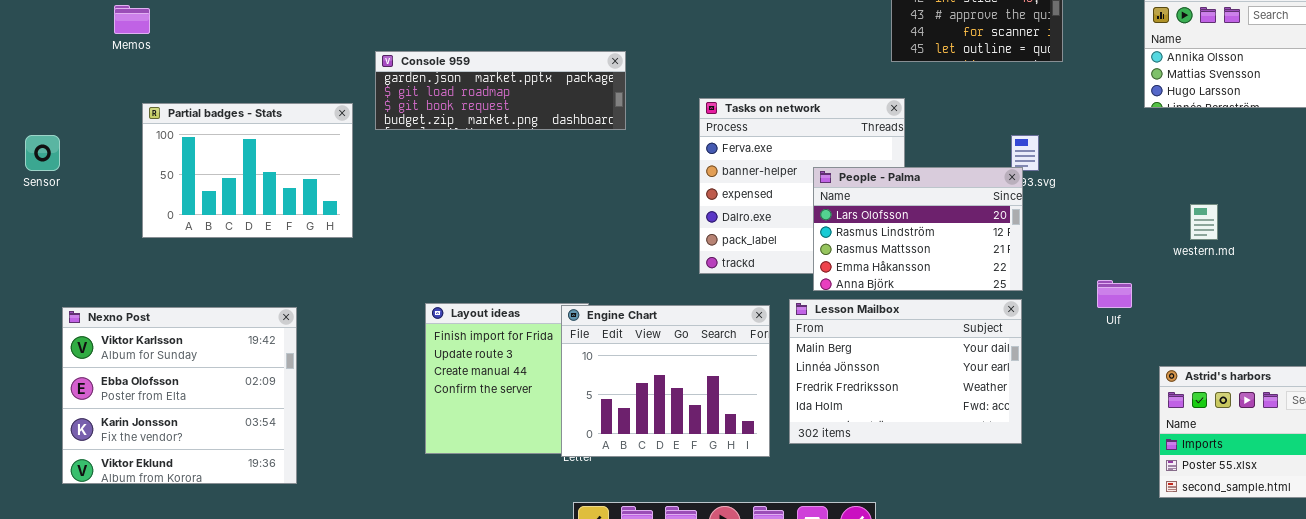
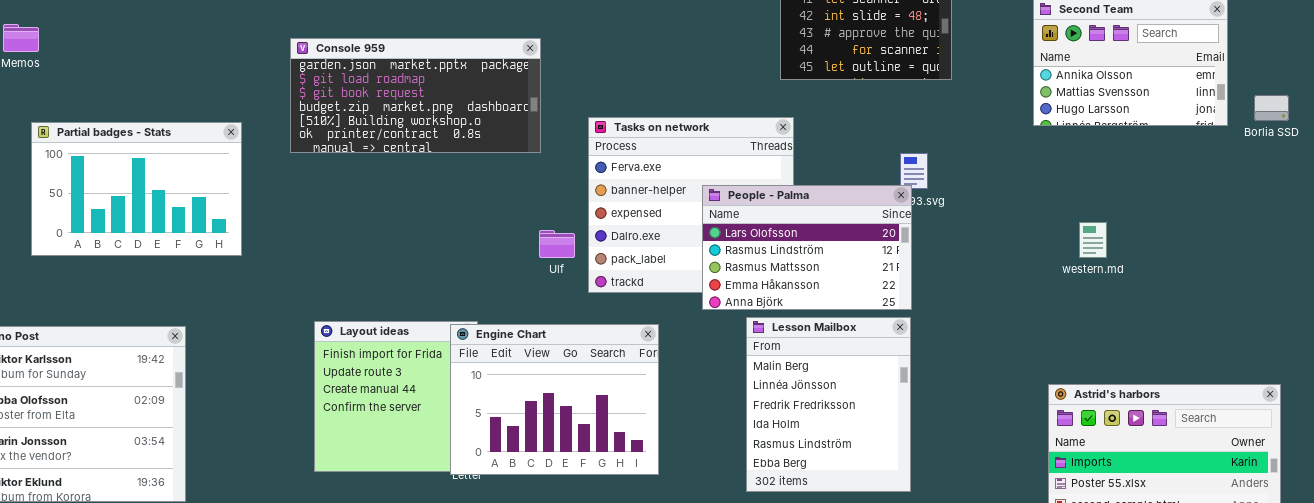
Console 959: [375,51,626,130] -> [290,38,541,153], moved, resized
Ulf: [1097,280,1132,308] -> [539,230,575,258], moved
Lesson Mailbox: [789,299,1022,444] -> [746,317,911,492], resized

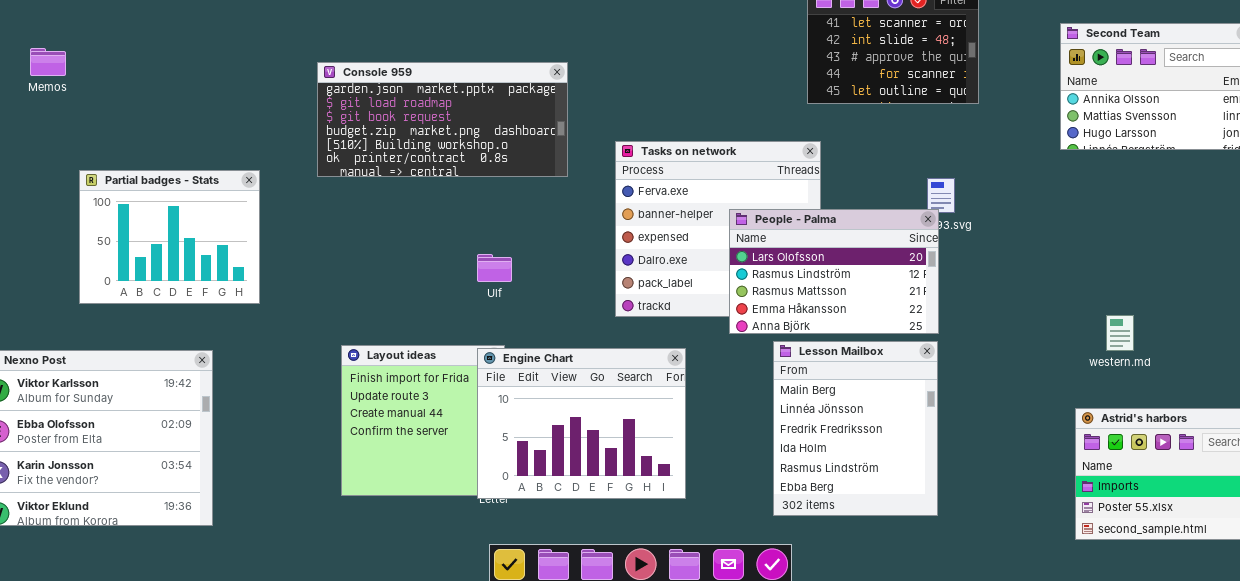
Partial badges - Stats: [31,122,242,256] -> [79,170,260,304], moved, resized
western.md: [1079,222,1107,258] -> [1106,315,1134,351], moved
Ulf: [539,230,575,258] -> [477,254,512,282], moved

